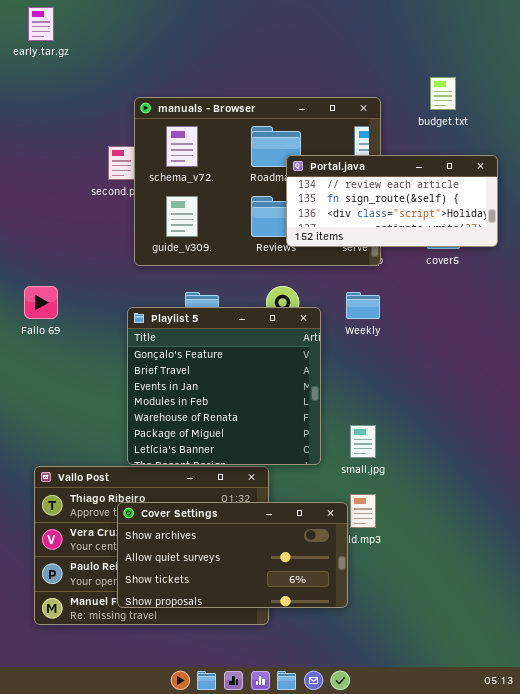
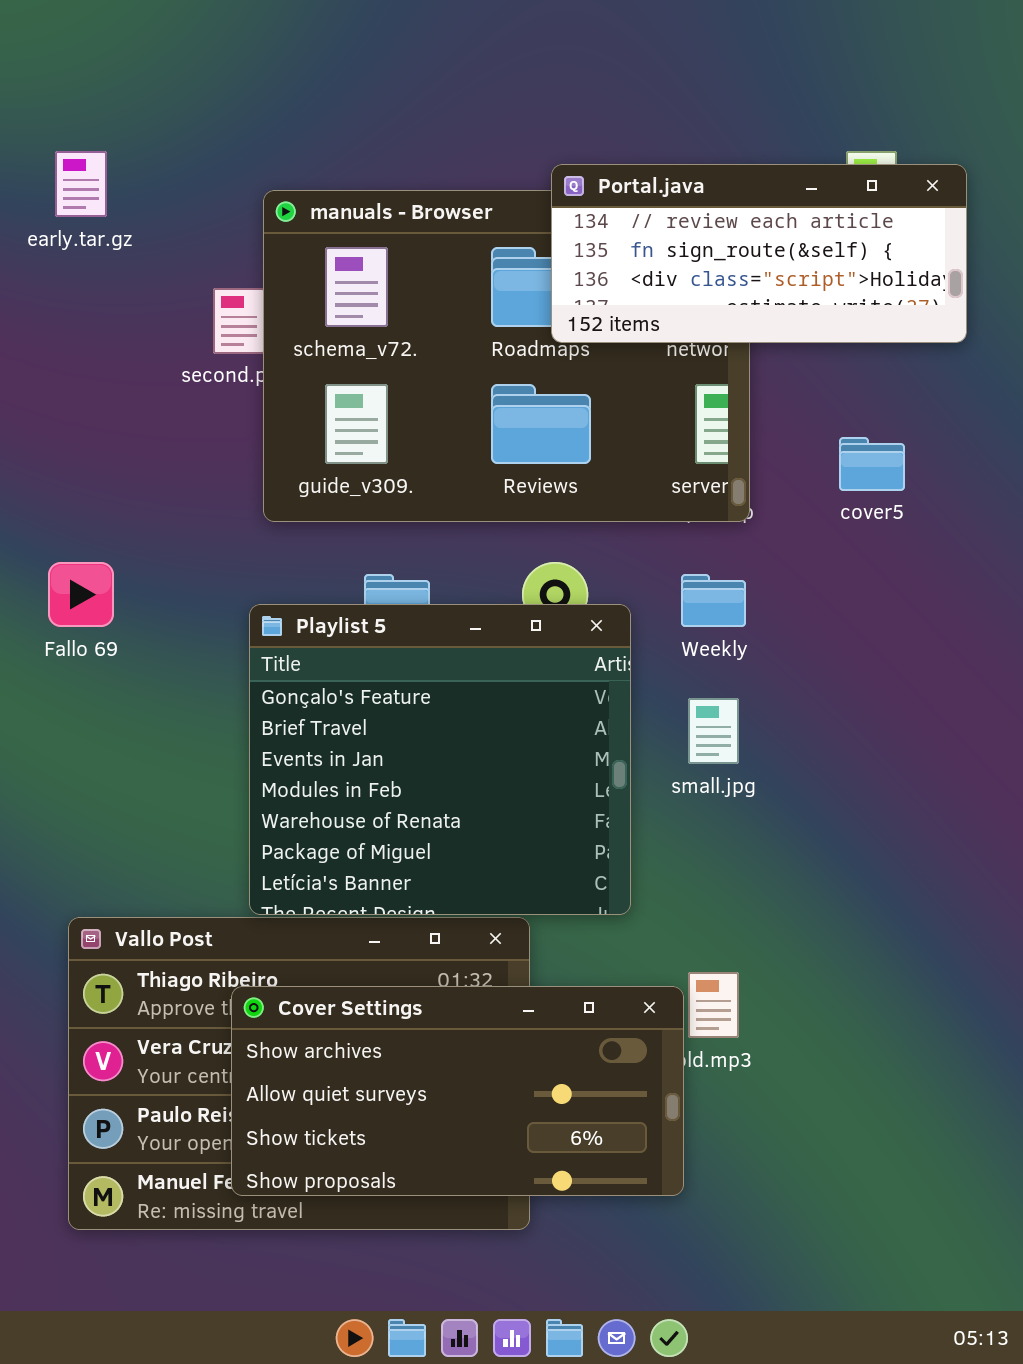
early.tar.gz: [28,7,54,41] -> [55,151,107,217], moved
Portal.java: [286,155,498,247] -> [551,164,967,343], moved
small.jpg: [350,425,376,458] -> [688,698,739,764], moved

